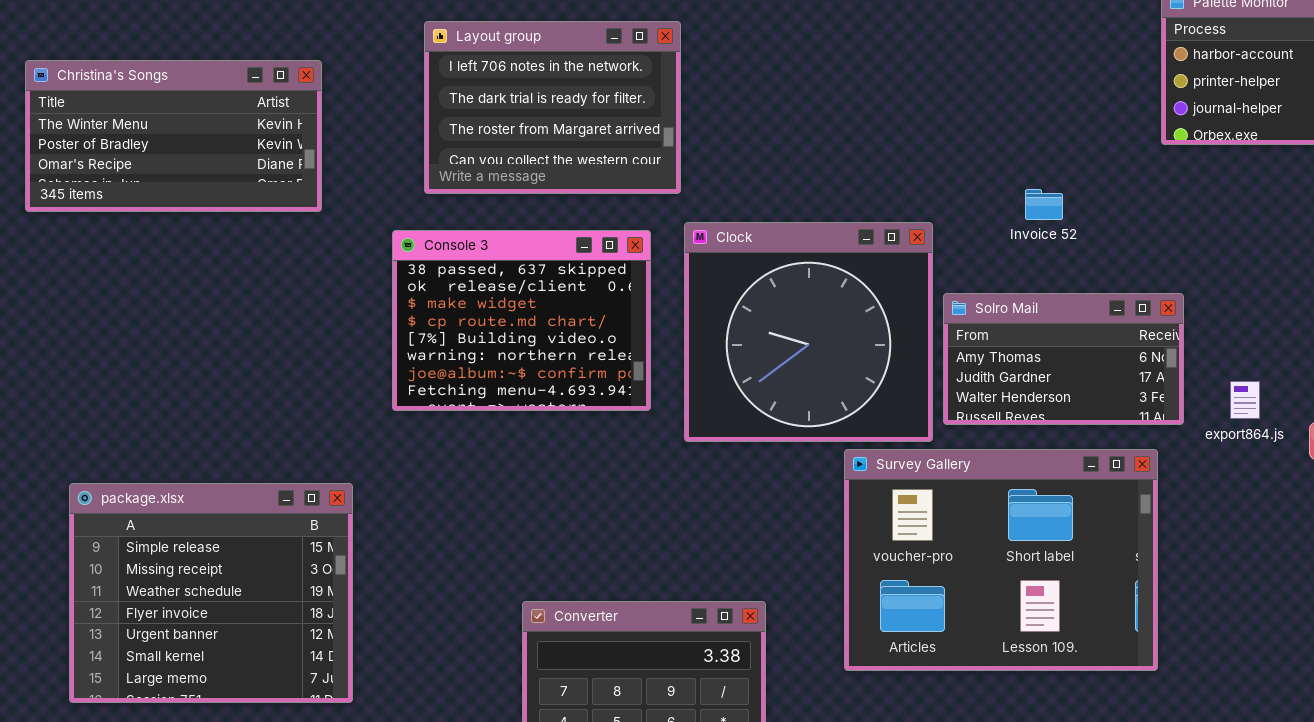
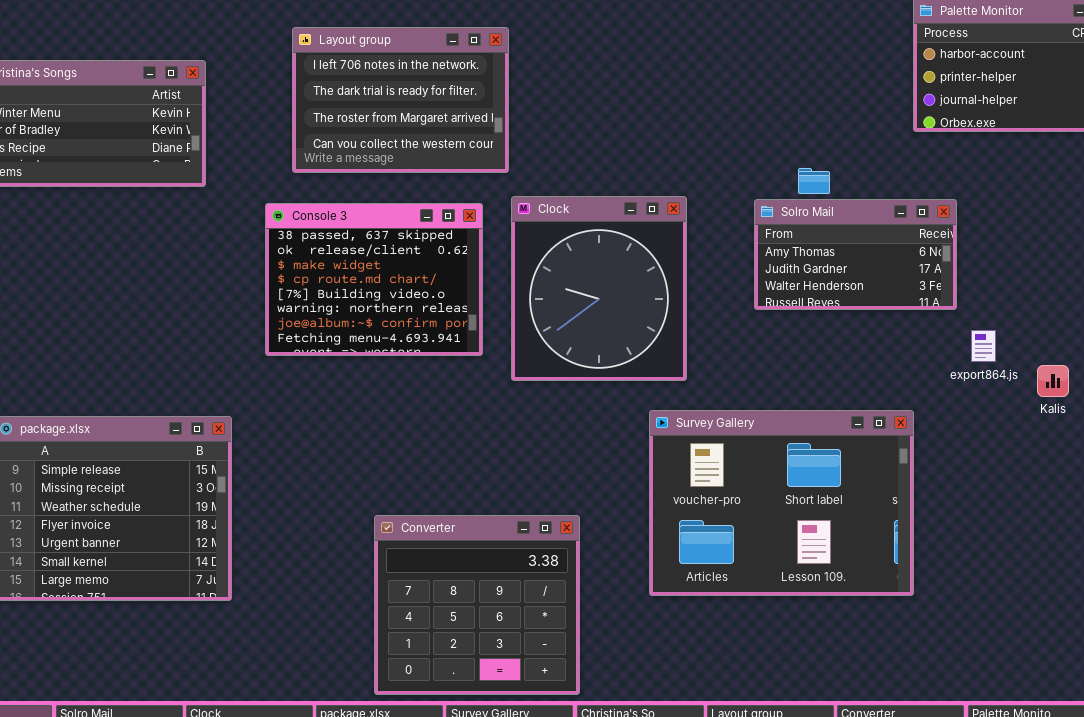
Clock: [684,222,933,442] -> [511,196,687,381], resized
Solro Mail: [943,293,1184,425] -> [754,199,957,310], moved
Survey Gallery: [844,449,1158,671] -> [649,410,914,596], moved

